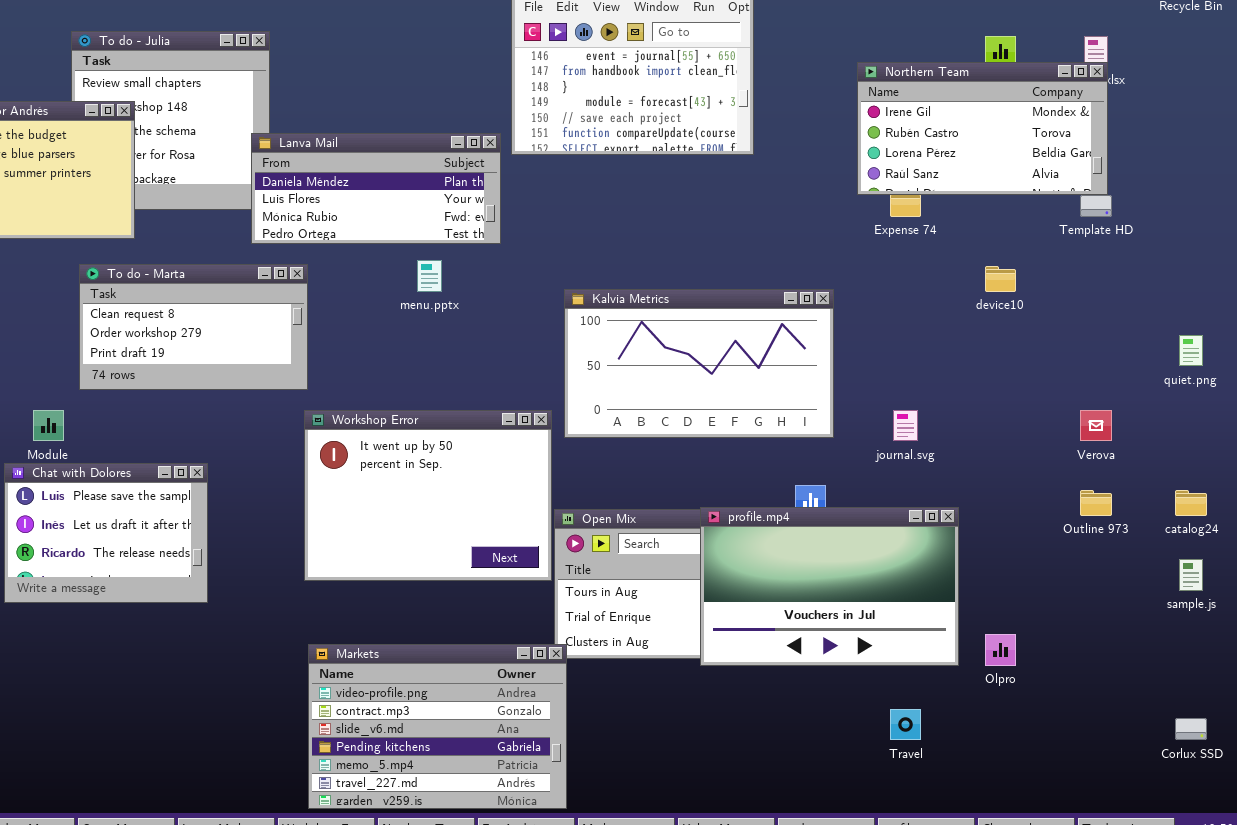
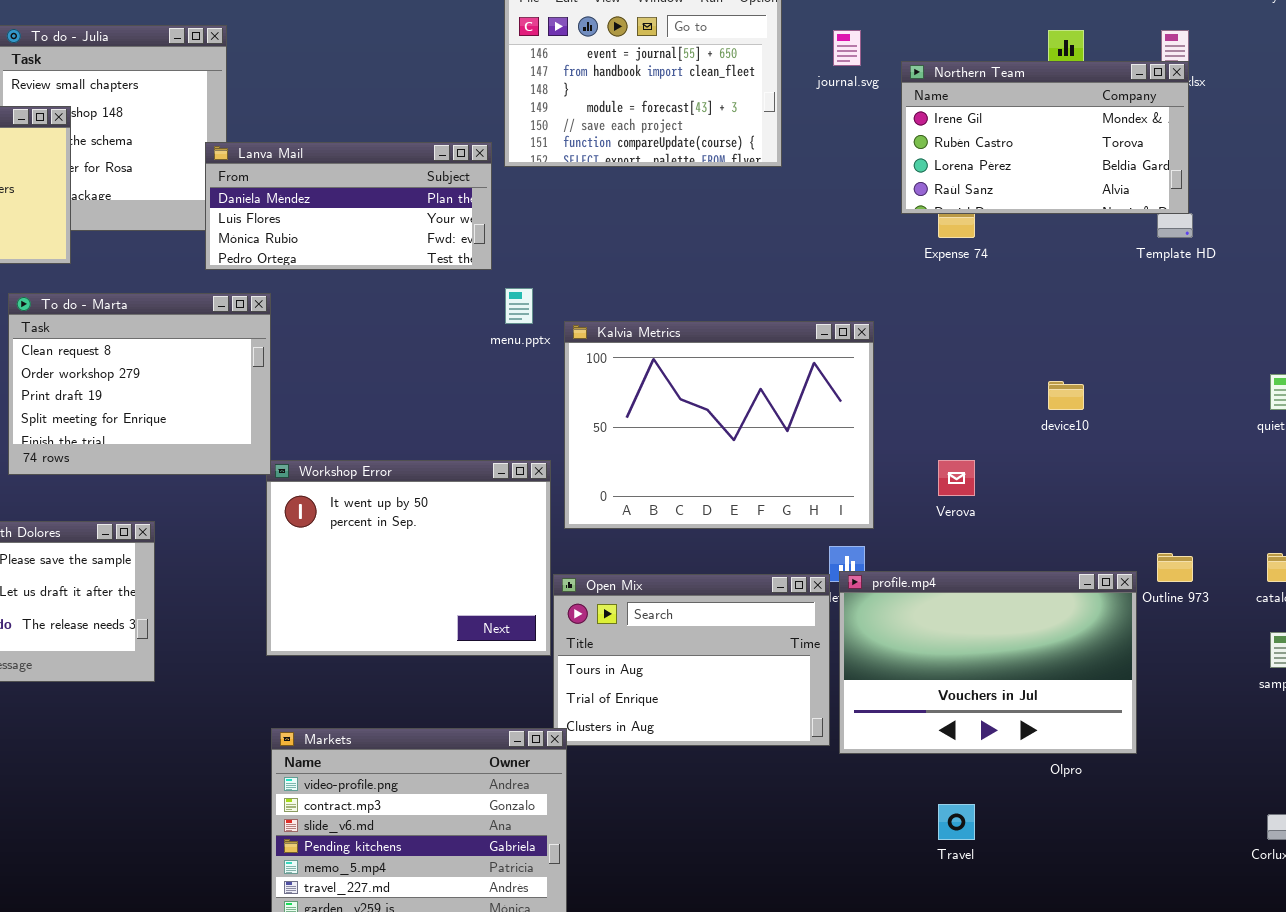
menu.pptx: [417,260,442,292] -> [505,288,533,324], moved
To do - Marta: [79,264,308,390] -> [8,293,271,475], resized
device10: [985,266,1016,292] -> [1048,381,1084,410], moved
Kalvia Metrics: [564,289,834,438] -> [564,321,874,529], resized
journal.svg: [893,410,918,441] -> [833,30,861,66], moved
Verova: [1080,410,1112,441] -> [938,460,975,496], moved
profile.mp4: [700,507,959,666] -> [839,571,1137,754], moved

